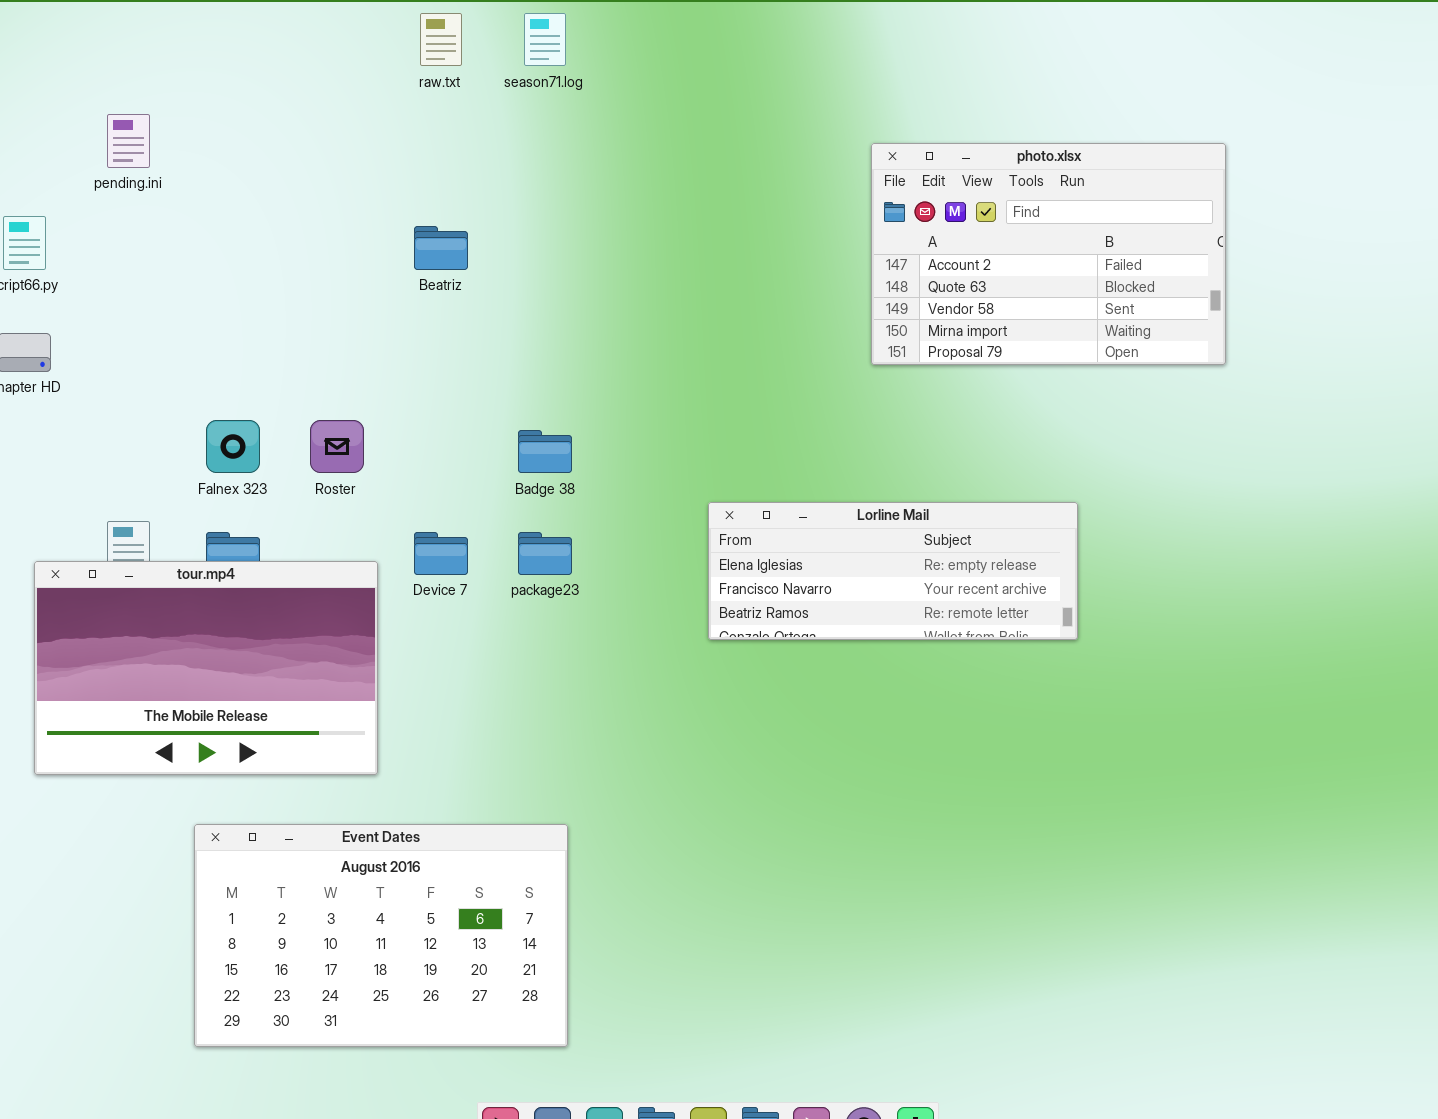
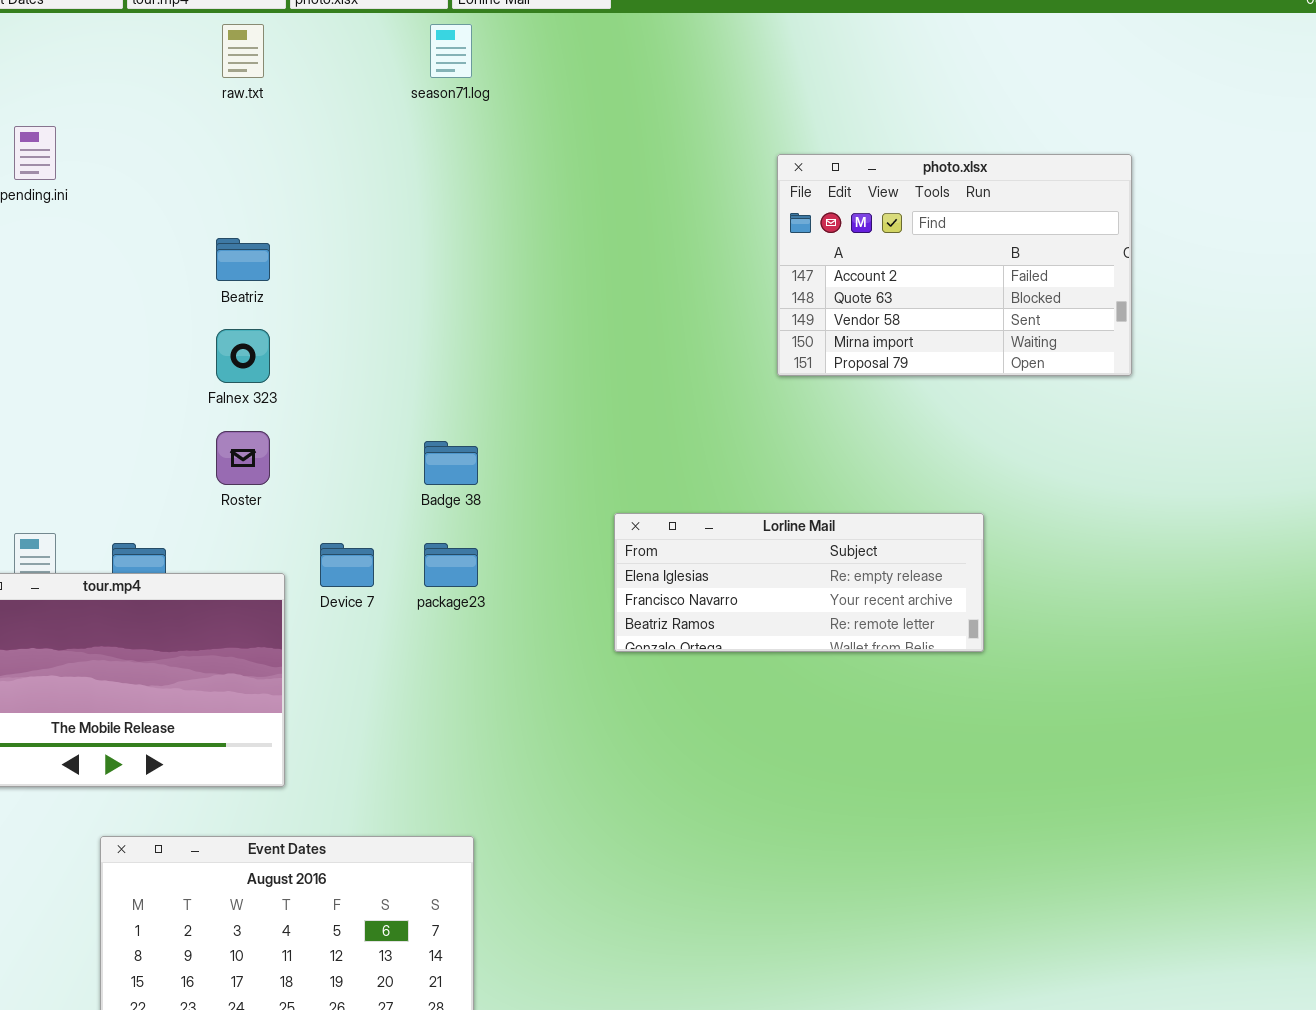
raw.txt: [420,13,462,66] -> [222,24,264,78], moved
Beatriz: [414,226,468,270] -> [216,238,270,281], moved
Falnex 323: [206,420,260,473] -> [216,329,270,383], moved

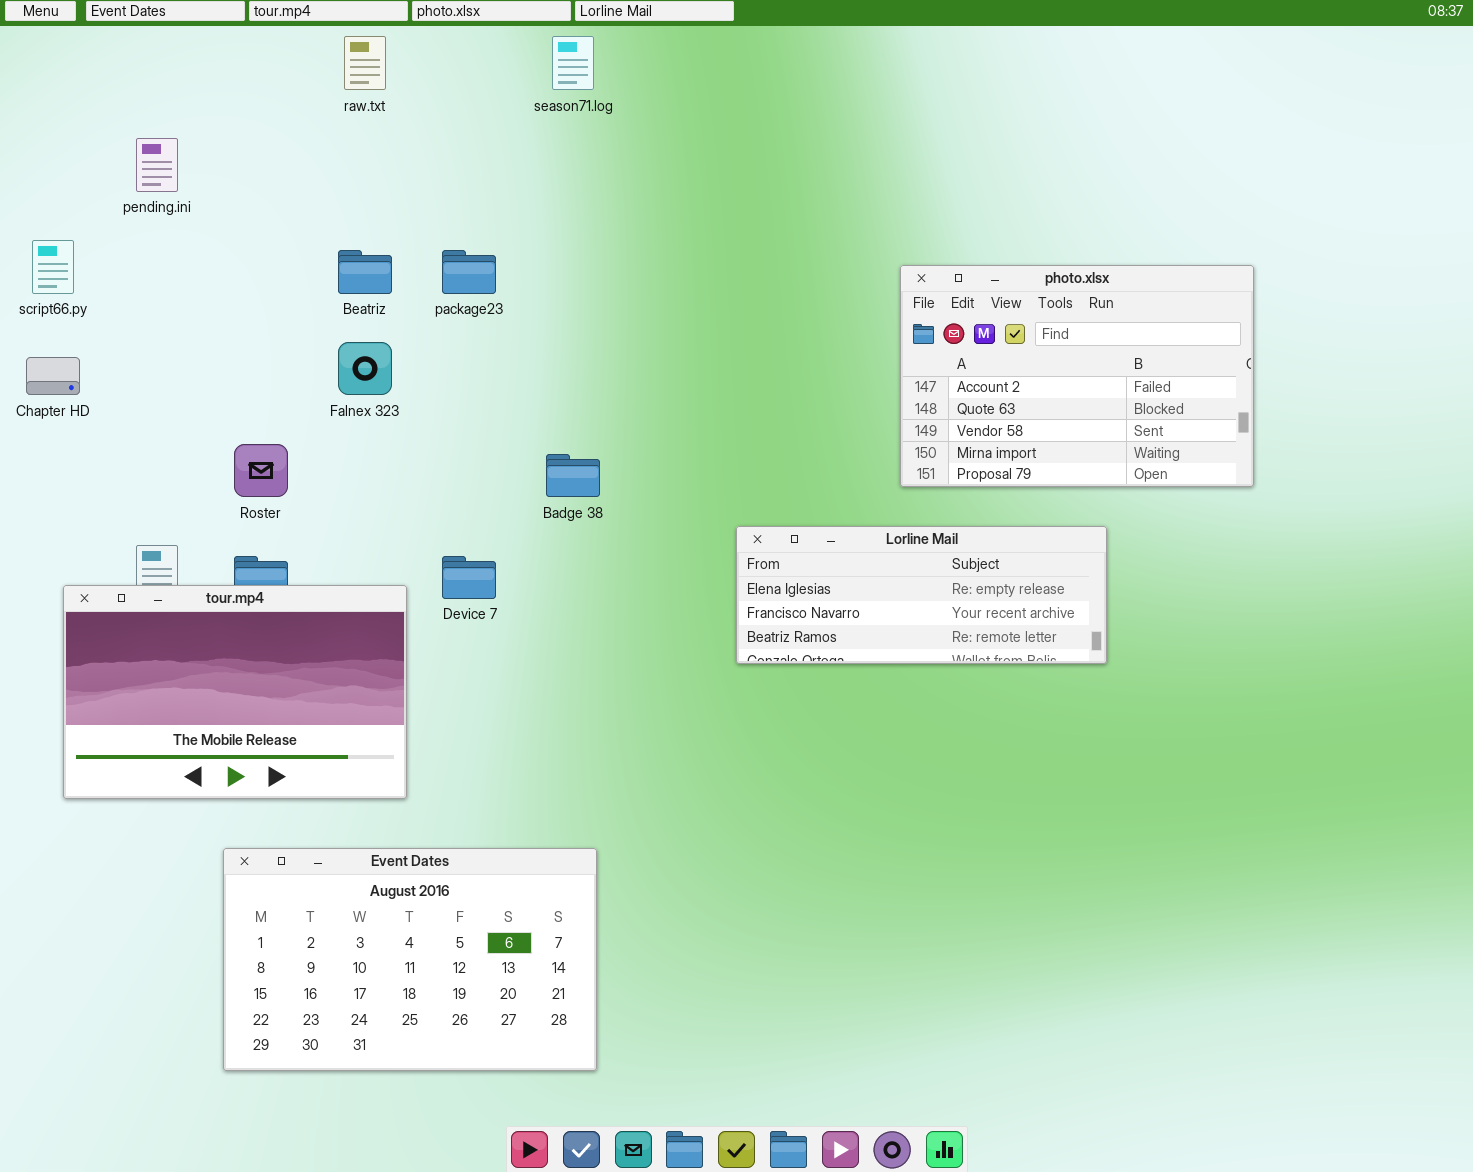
photo.xlsx: [777,154,1132,376] -> [900,265,1254,487], moved
Roster: [216,431,270,485] -> [234,444,288,497], moved
package23: [424,543,478,587] -> [442,250,496,294], moved

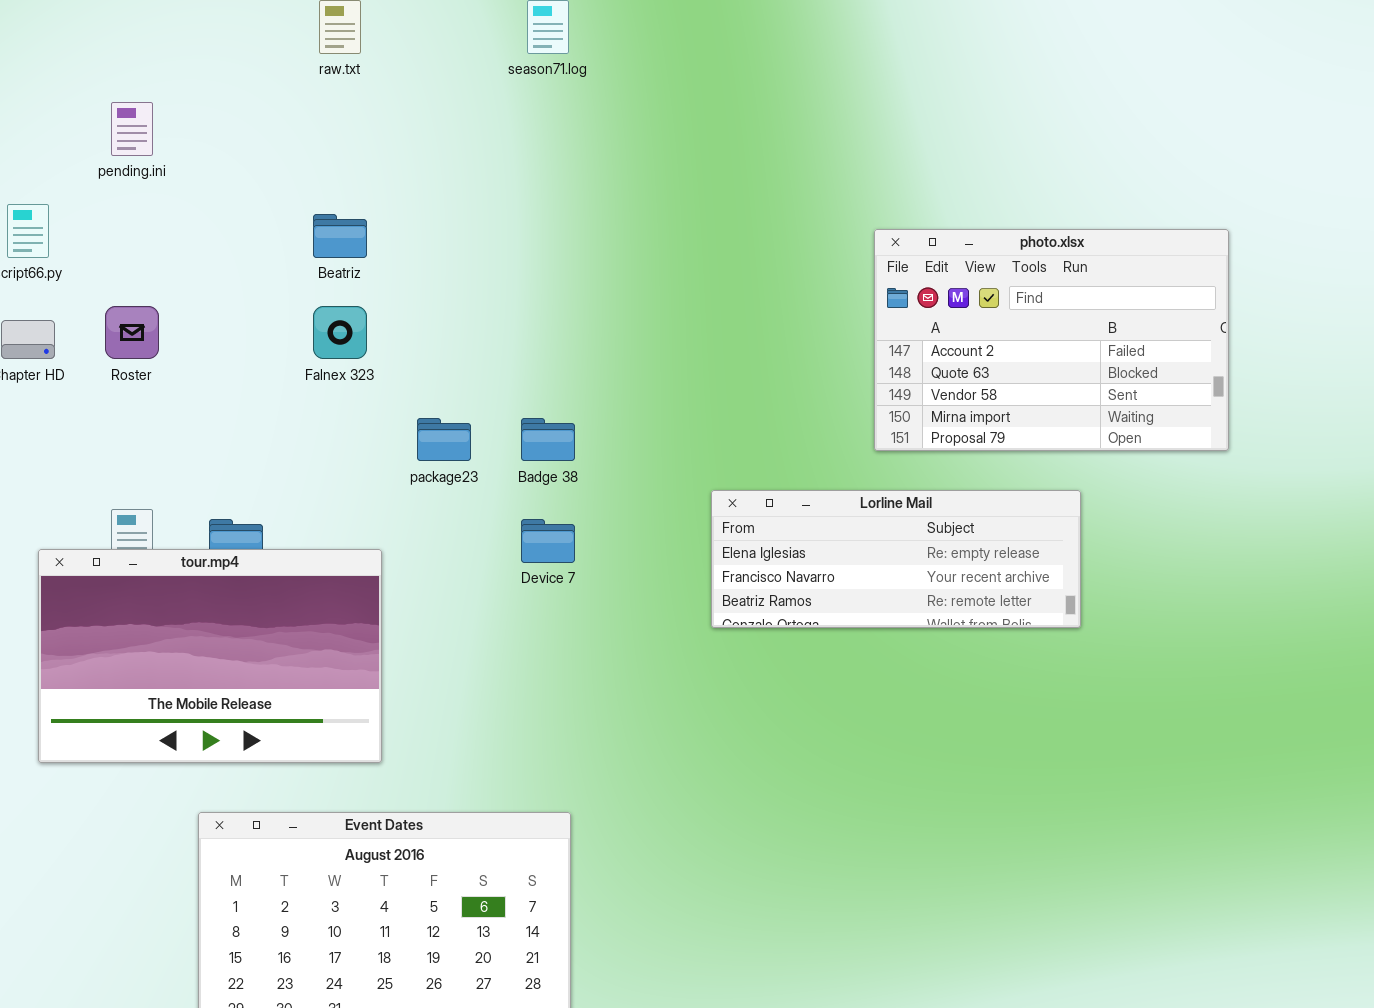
package23: [442,250,496,294] -> [417,418,471,461], moved
Roster: [234,444,288,497] -> [105,306,159,359], moved
Device 7: [442,556,496,599] -> [521,519,575,563], moved

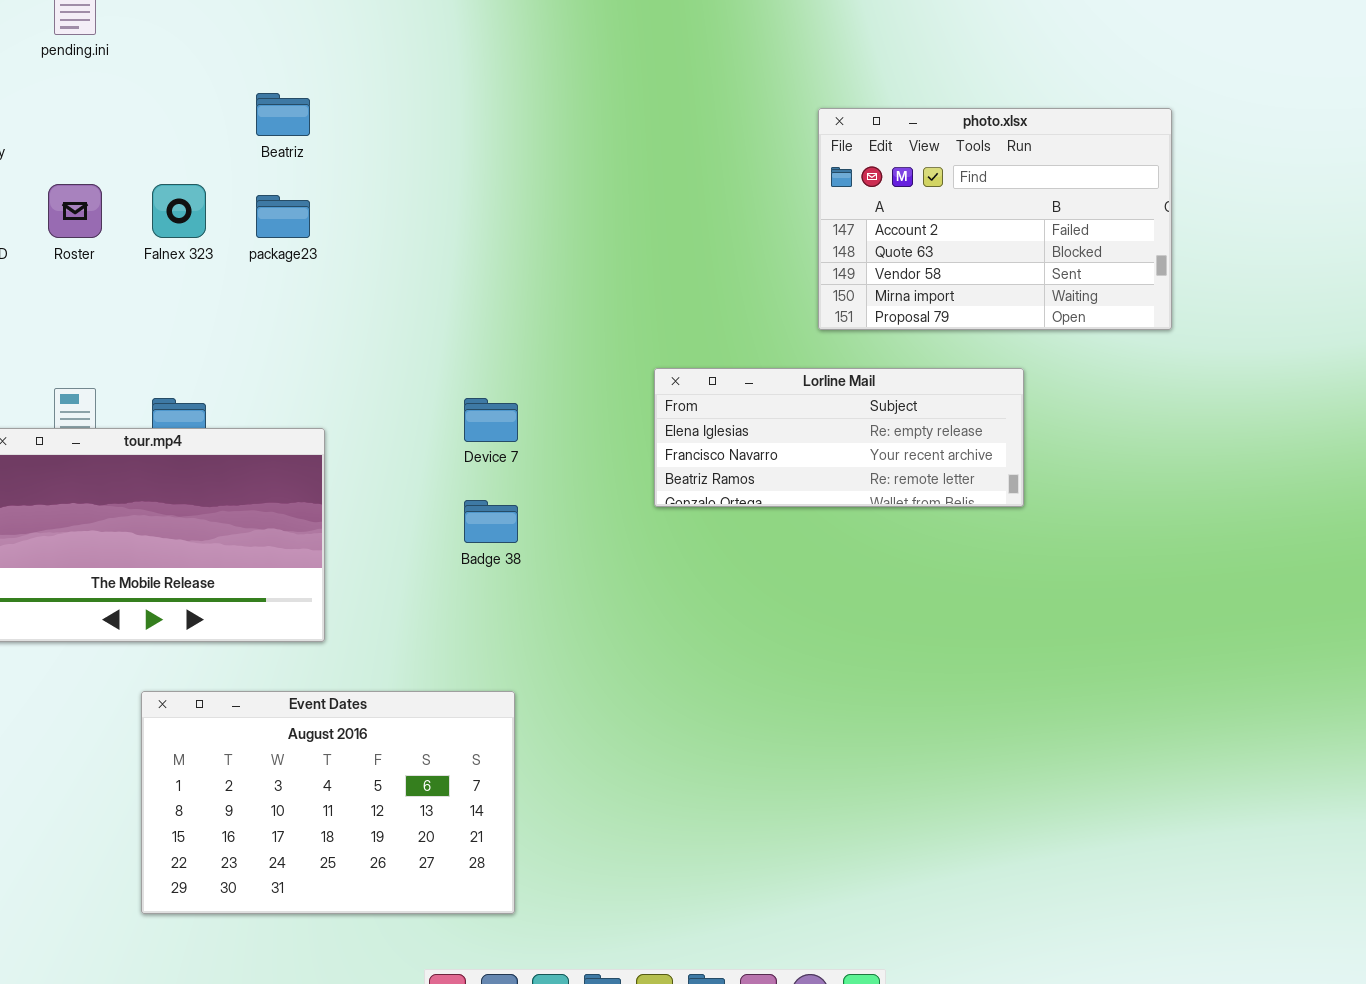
Falnex 323: [313,306,367,359] -> [152,184,206,238], moved
package23: [417,418,471,461] -> [256,195,310,238], moved
Badge 38: [521,418,575,461] -> [464,500,518,543], moved

